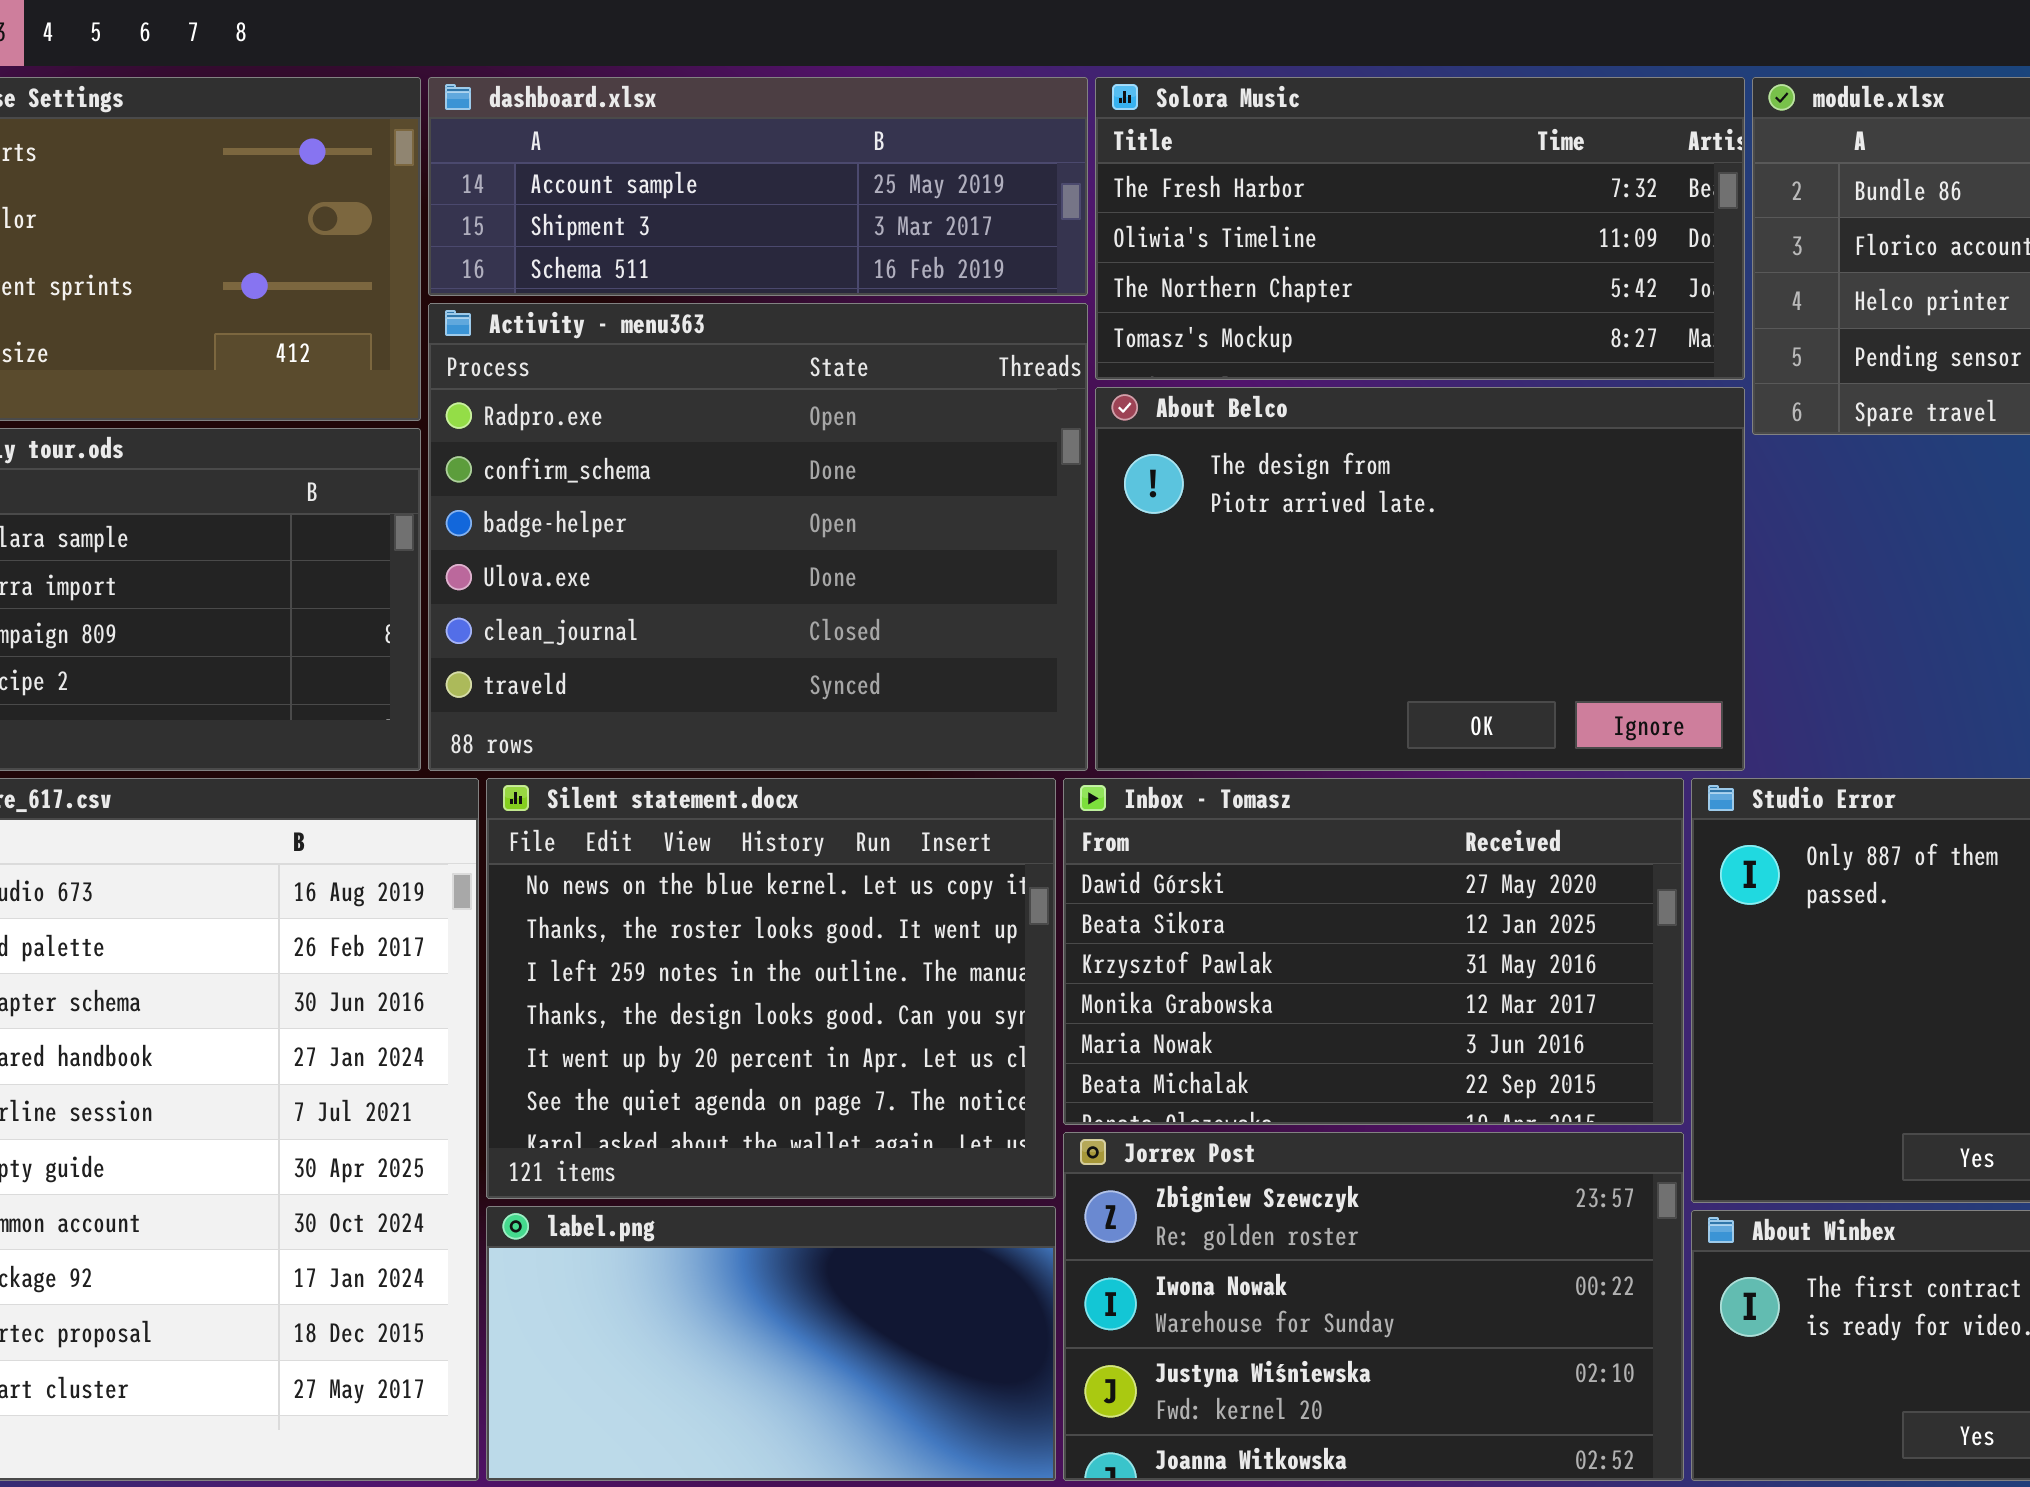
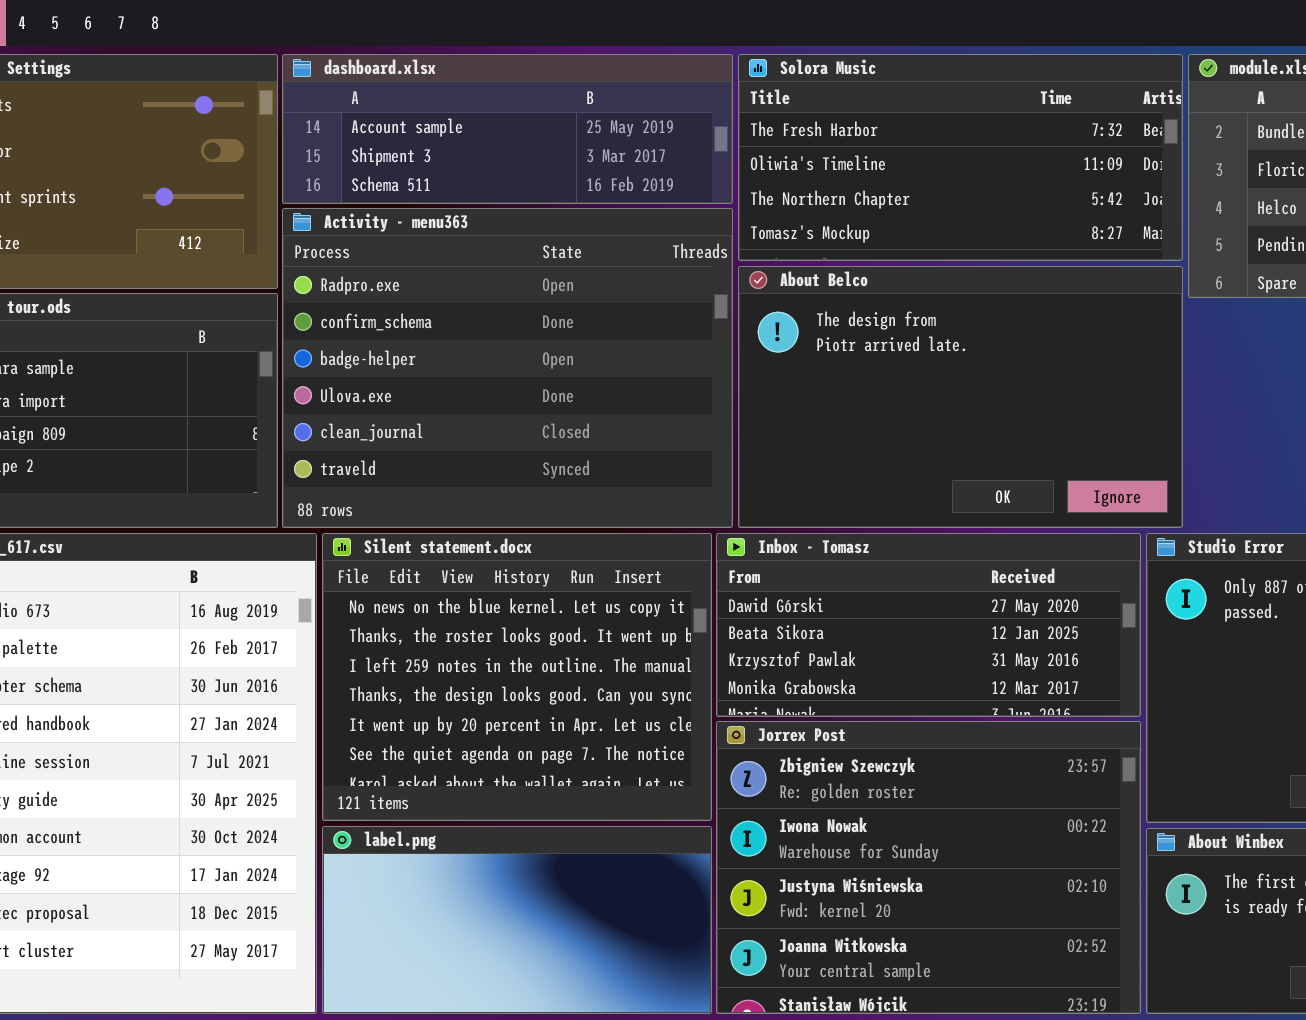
Inbox - Tomasz: [1063,778,1684,1125] -> [716,533,1141,717], resized
Jorrex Post: [1063,1132,1684,1481] -> [716,721,1141,1014], resized

